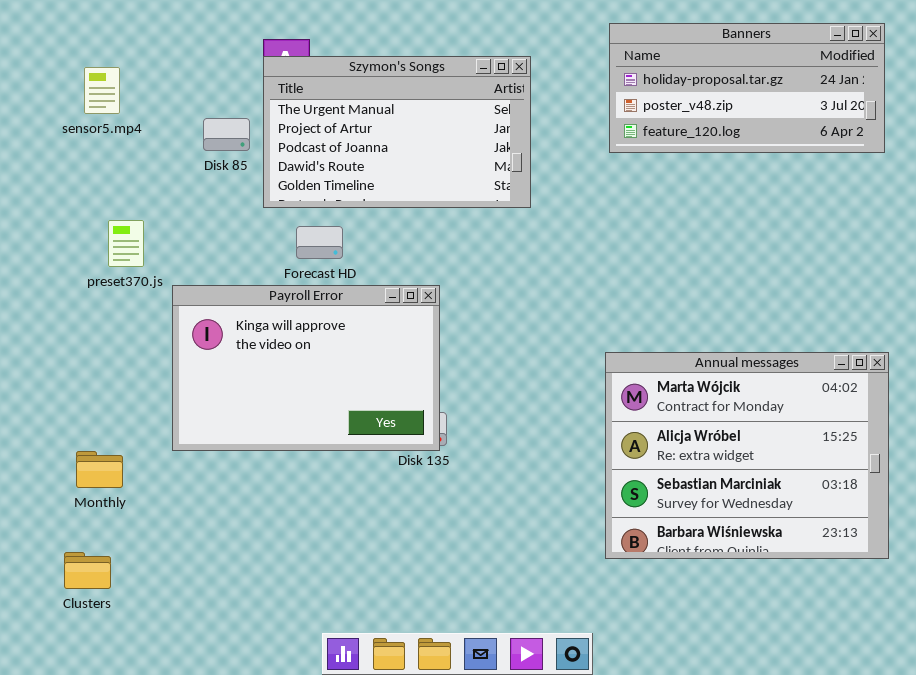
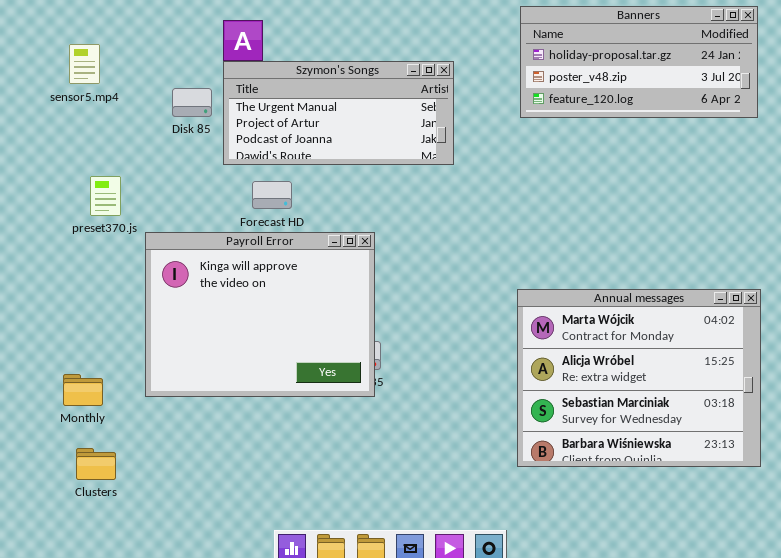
Szymon's Songs: [263,56,531,208] -> [223,61,454,165], resized
Payroll Error: [172,285,440,451] -> [145,232,375,397], resized
Clusters: [64,552,111,589] -> [76,448,116,480], moved

